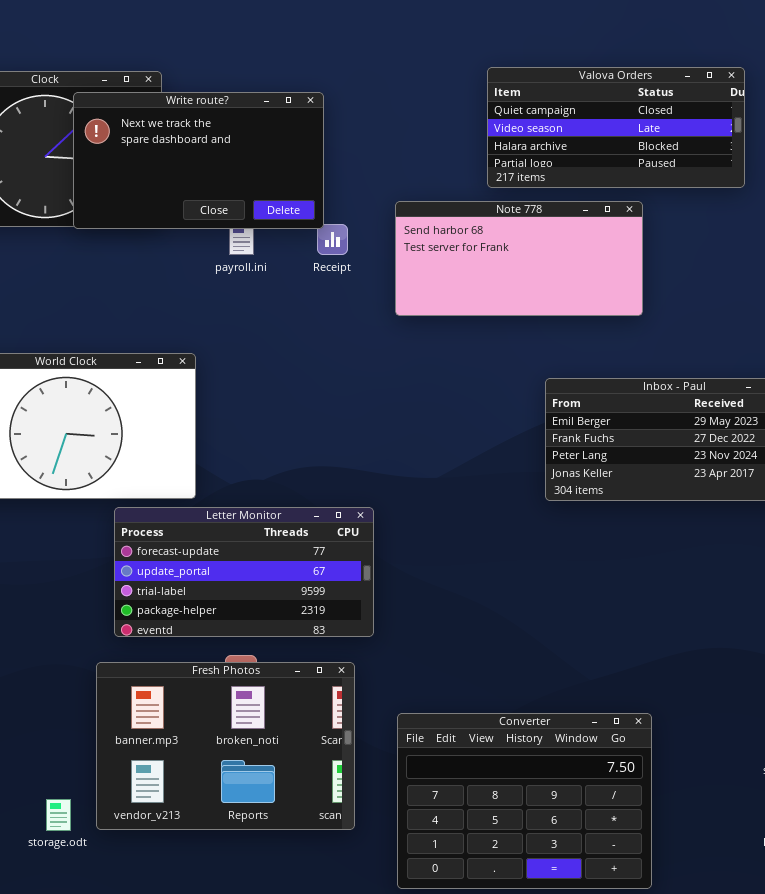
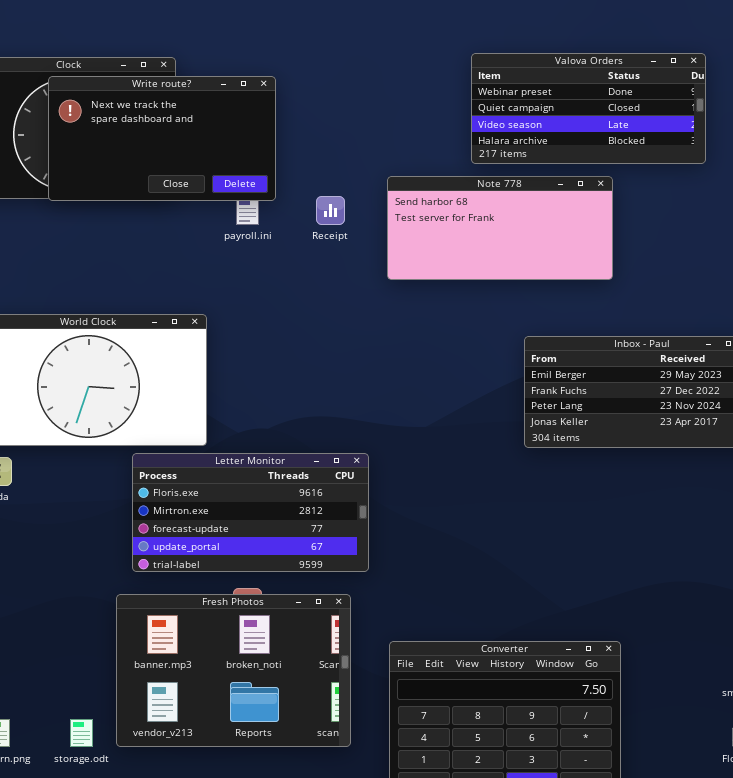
Valova Orders: [487,67,745,188] -> [471,53,706,164], scrolled up 1 row
Write route?: [73,92,324,229] -> [48,76,276,201], moved
Letter Monitor: [114,507,374,637] -> [132,453,369,572], scrolled up 2 rows

